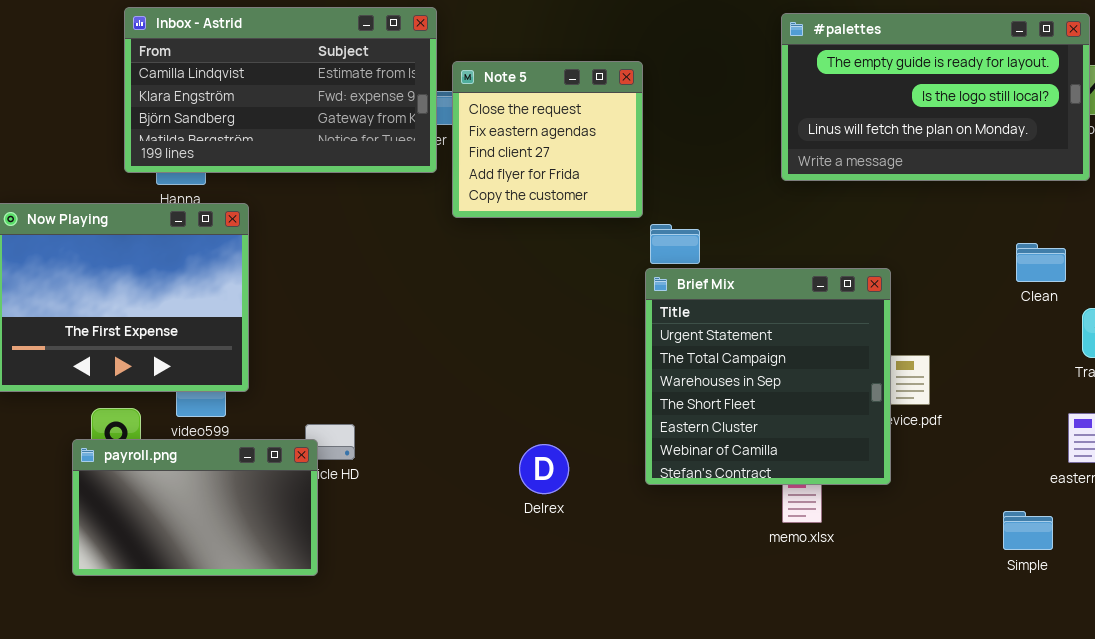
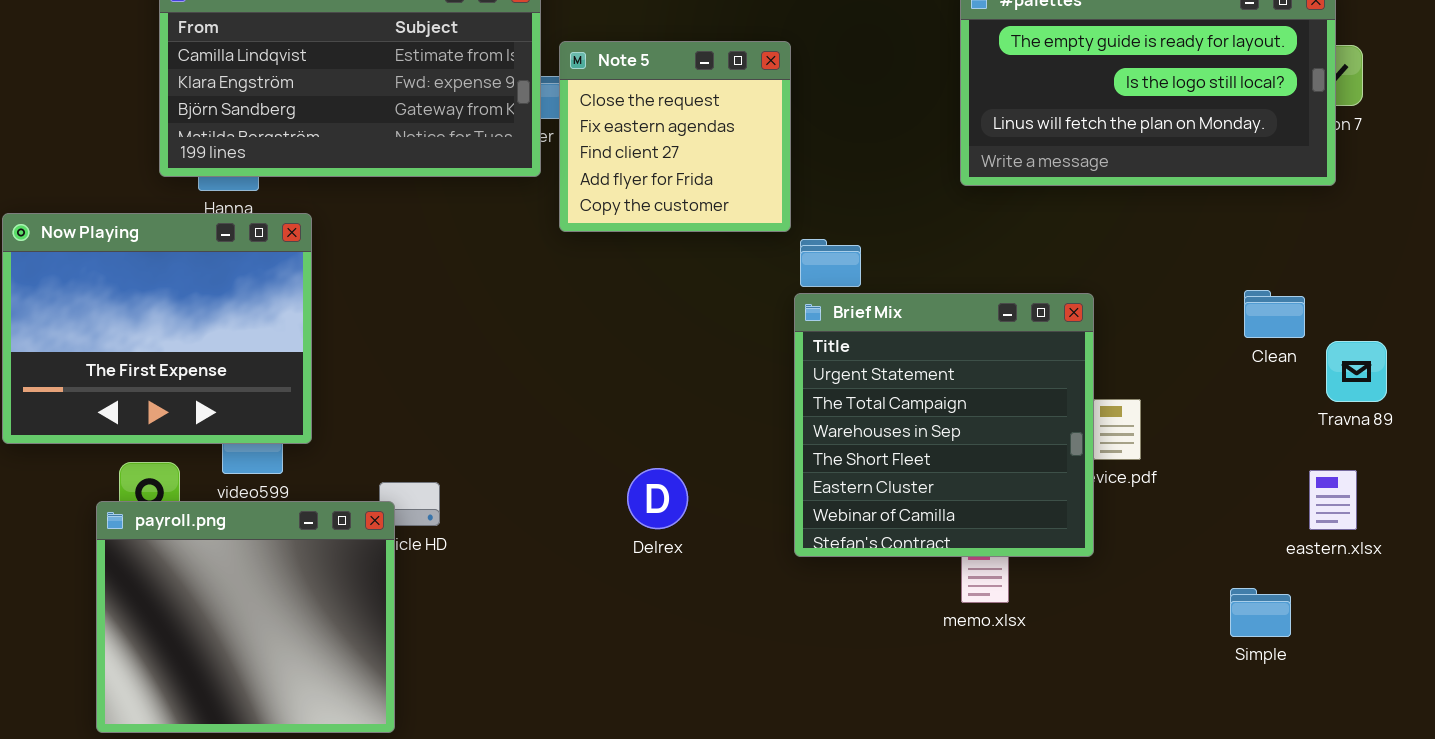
Clean: [1016,243,1066,282] -> [1244,290,1305,338], moved
payroll.png: [72,439,318,576] -> [96,501,395,733], resized
Delrex: [519,444,569,494] -> [627,468,688,529], moved

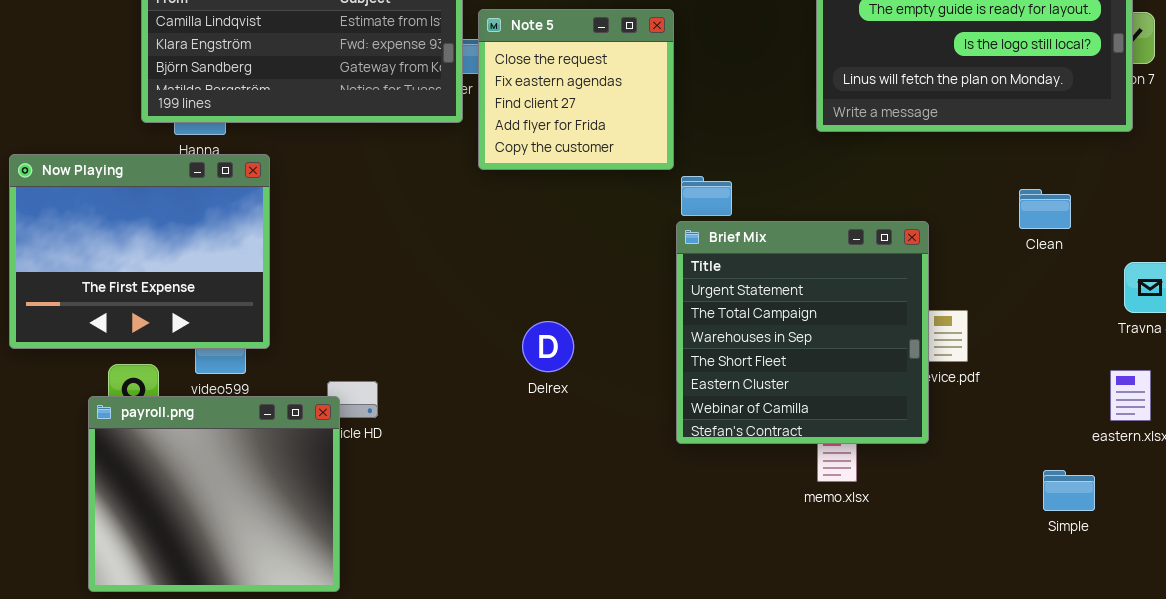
Clean: [1244,290,1305,338] -> [1019,189,1071,229], moved
Delrex: [627,468,688,529] -> [522,321,574,372], moved

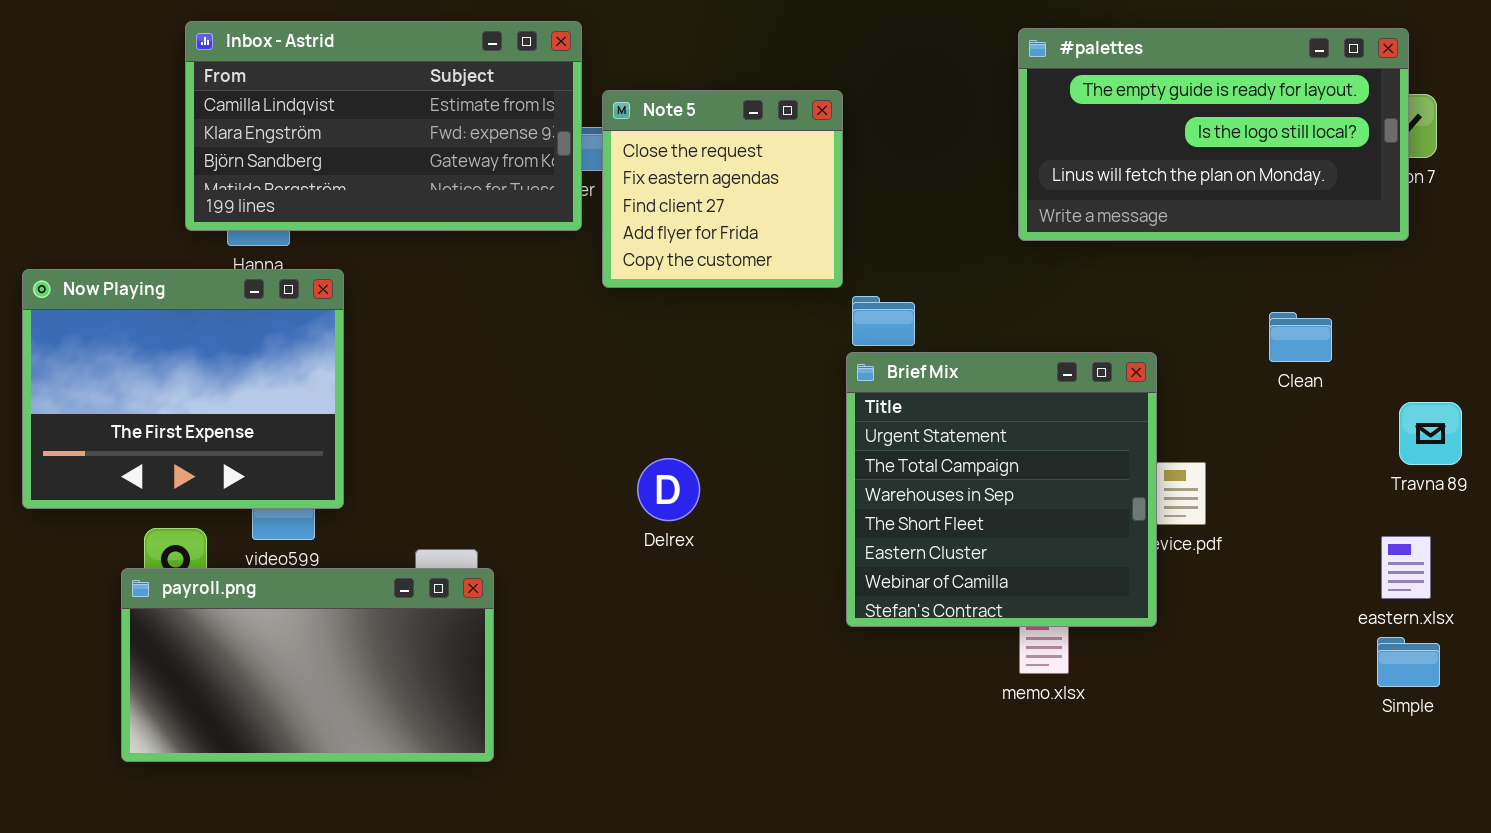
Delrex: [522,321,574,372] -> [637,458,700,521], moved
payroll.png: [88,396,340,592] -> [121,568,494,762], resized
Simple: [1043,470,1095,511] -> [1377,637,1440,687], moved

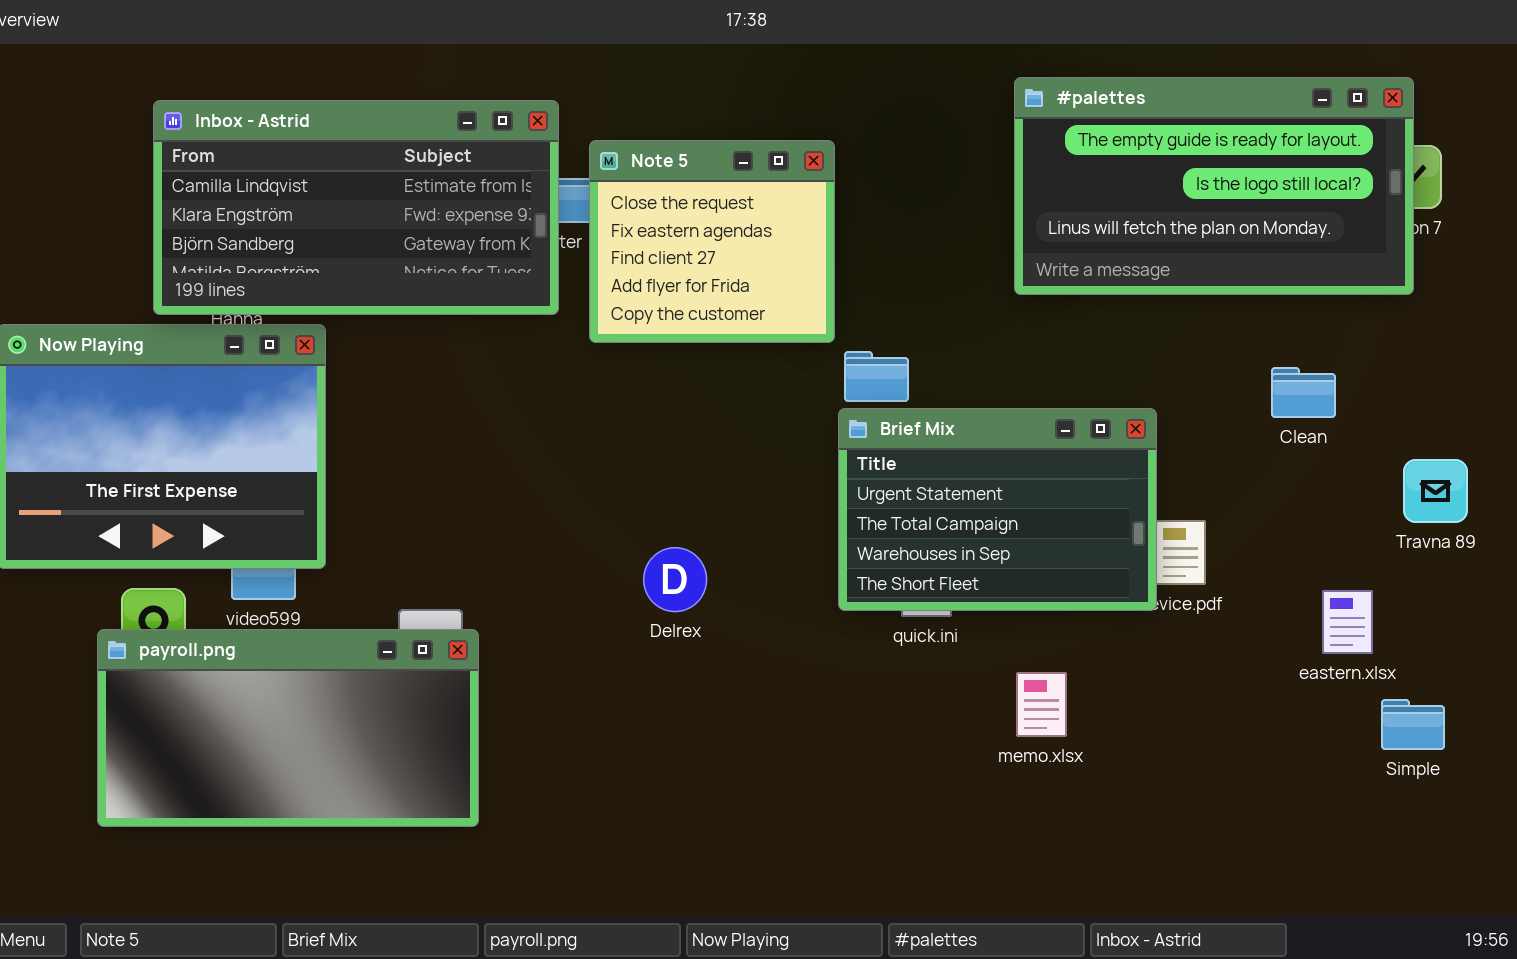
Inbox - Astrid: [185,21,582,231] -> [153,100,559,315], moved
Brief Mix: [846,352,1157,627] -> [838,408,1157,611], resized
Delrex: [637,458,700,521] -> [643,547,707,612], moved
eastern.xlsx: [1381,536,1431,599] -> [1322,590,1373,654], moved

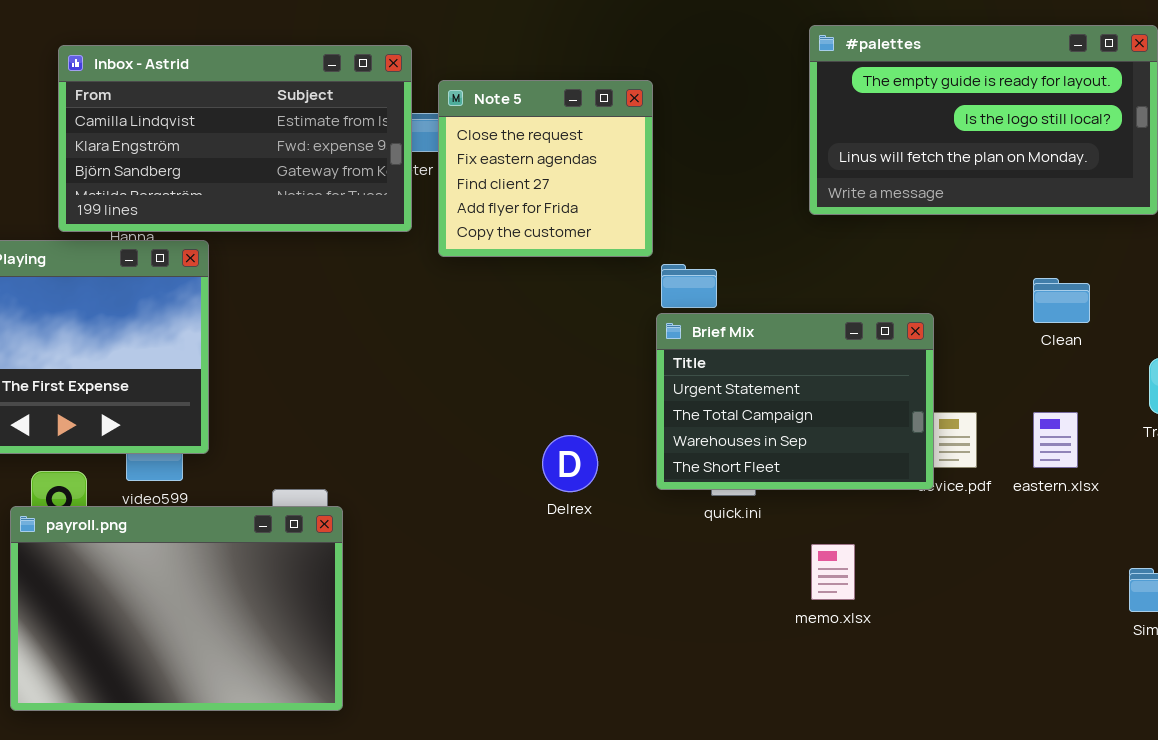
Delrex: [643,547,707,612] -> [542,435,598,492], moved
eastern.xlsx: [1322,590,1373,654] -> [1033,412,1078,468], moved
payroll.png: [97,629,479,827] -> [10,506,343,711], resized

